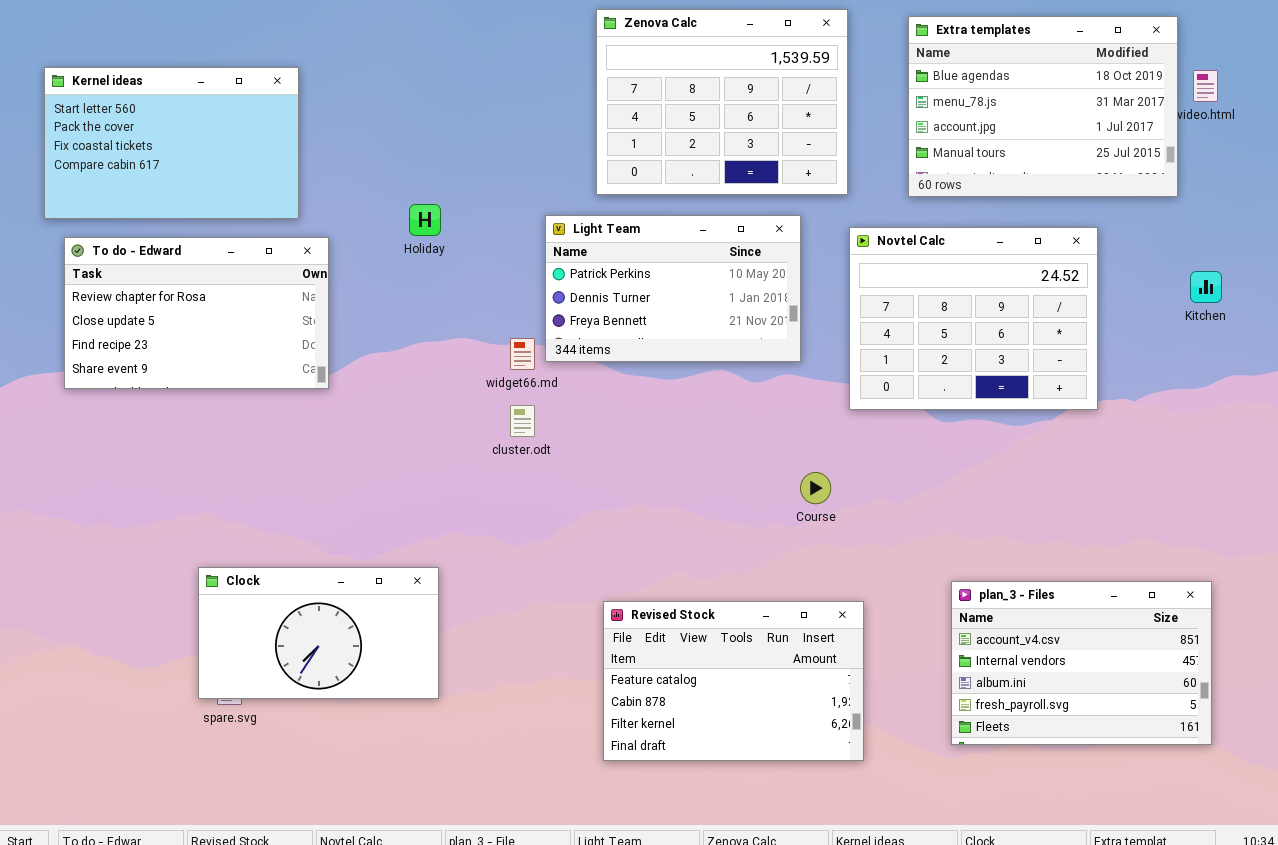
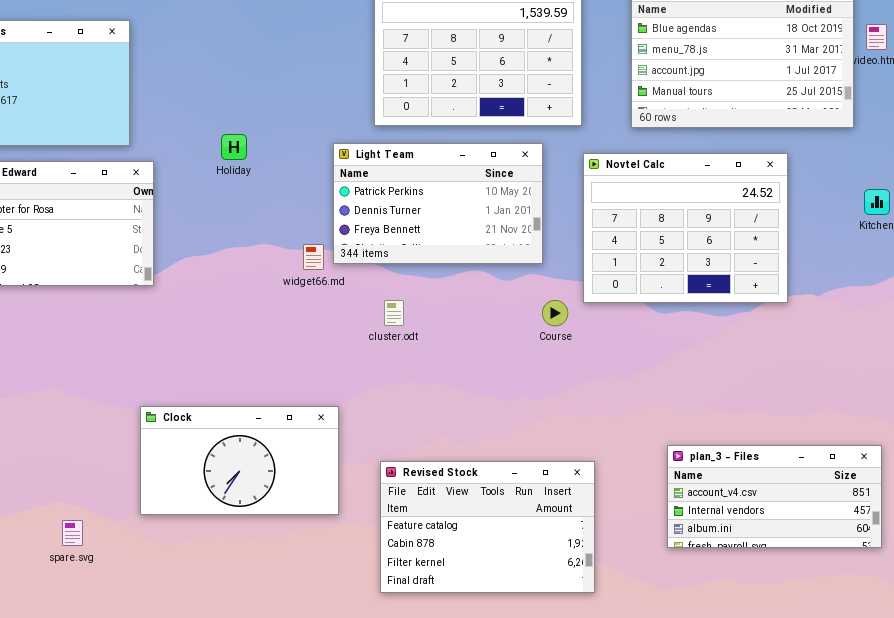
cluster.odt: [510,405,535,437] -> [384,300,404,326], moved
Course: [800,472,831,504] -> [542,300,568,326], moved
Clock: [198,567,439,699] -> [140,406,339,515], moved
plan_3 - Files: [951,581,1212,745] -> [667,445,882,548], resized

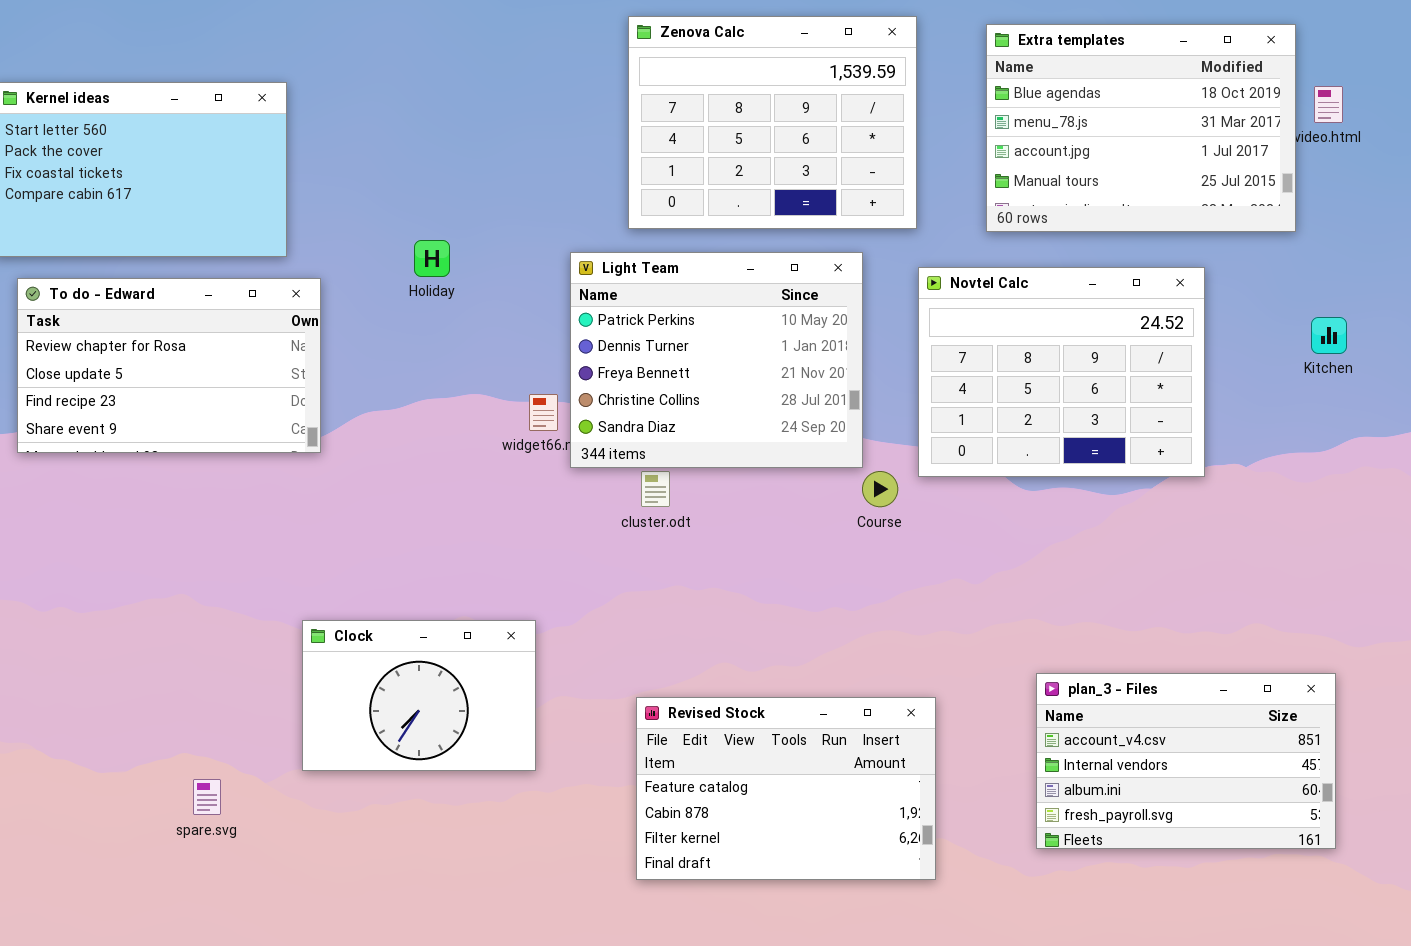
Light Team: [333,143,543,264] -> [570,252,863,468], resized
Clock: [140,406,339,515] -> [302,620,536,771], resized
plan_3 - Files: [667,445,882,548] -> [1036,673,1336,849], resized

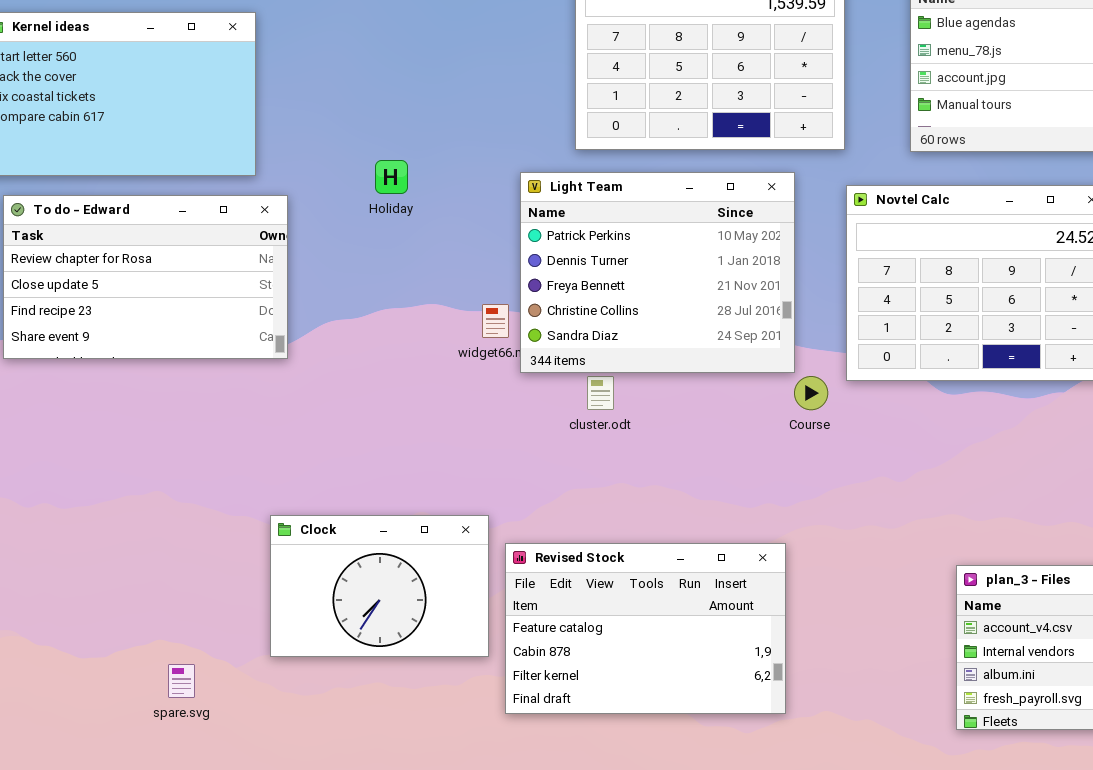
Revised Stock: [636,697,936,880] -> [505,543,786,714], moved

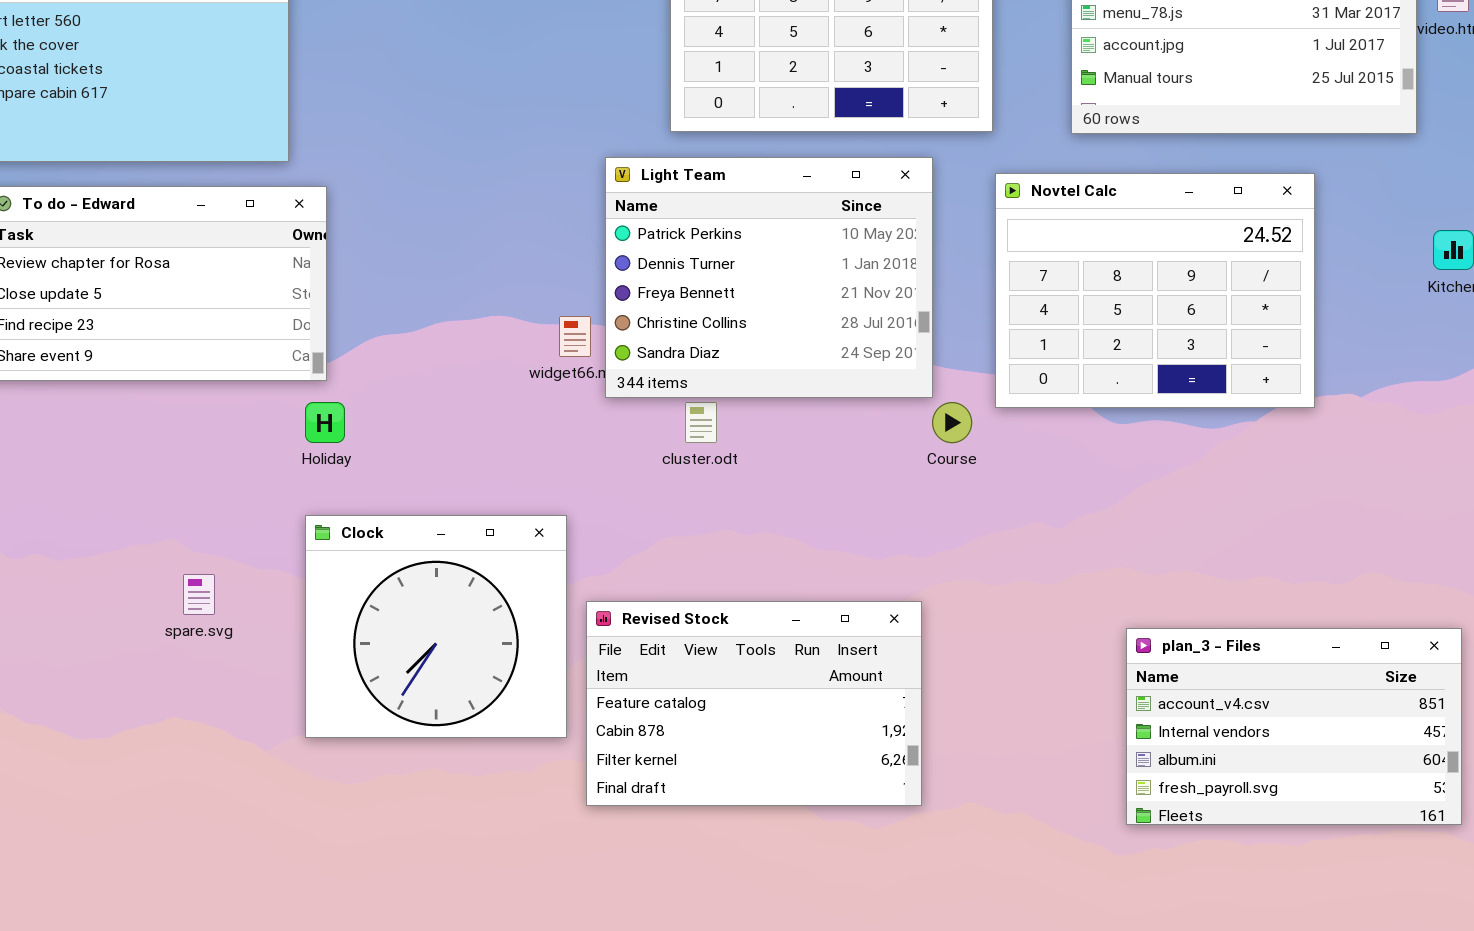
Holiday: [375,160,408,194] -> [305,402,345,443], moved
Clock: [270,515,489,657] -> [305,515,567,738], resized
spare.svg: [168,664,195,698] -> [183,574,215,615], moved

